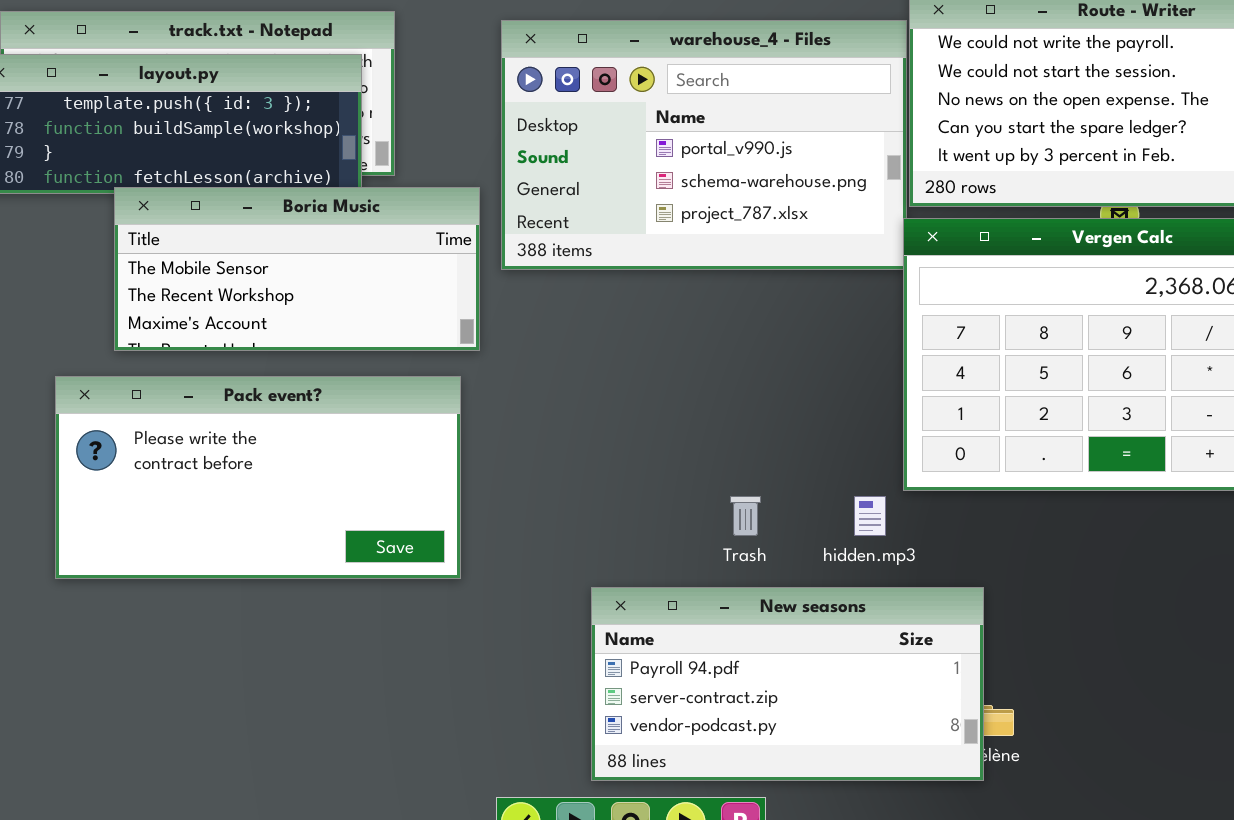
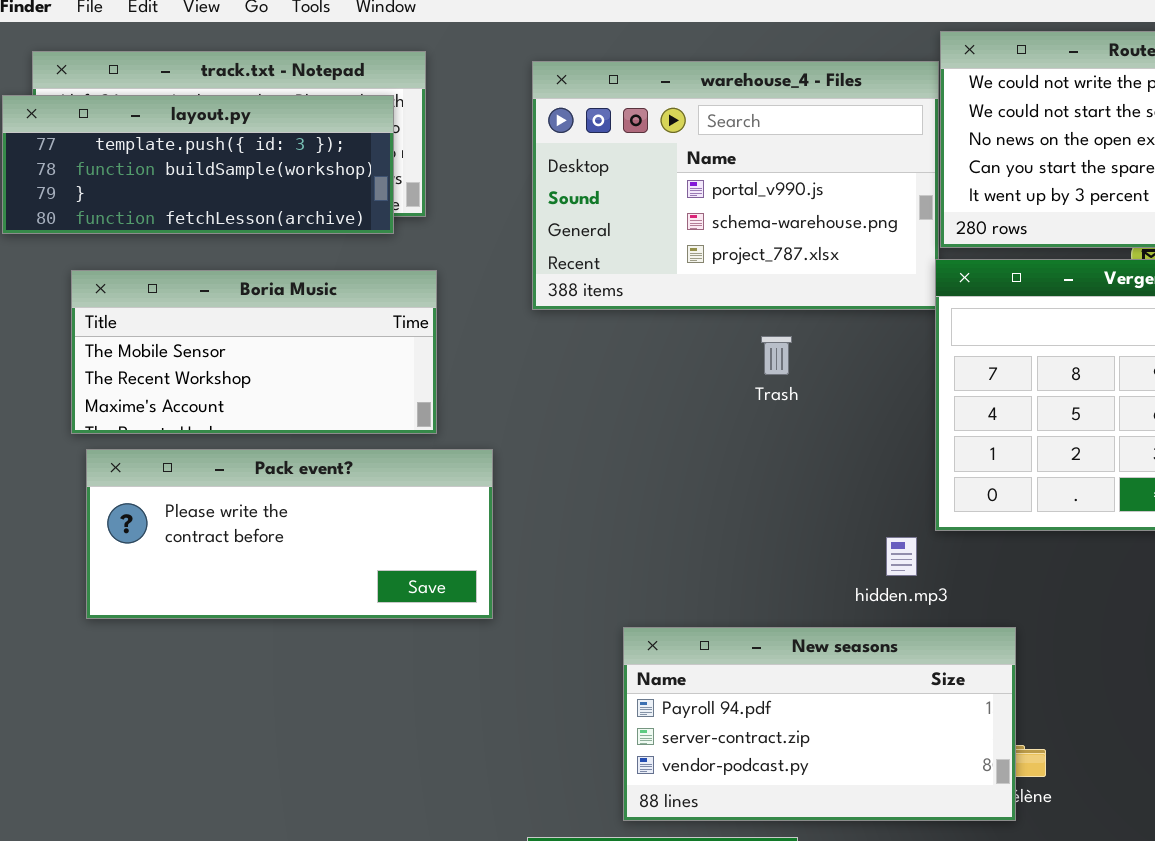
Boria Music: [114,187,480,351] -> [71,270,437,434], moved
Pack event?: [55,376,461,579] -> [86,449,493,619], resized
Trash: [730,496,761,536] -> [761,336,792,375], moved

